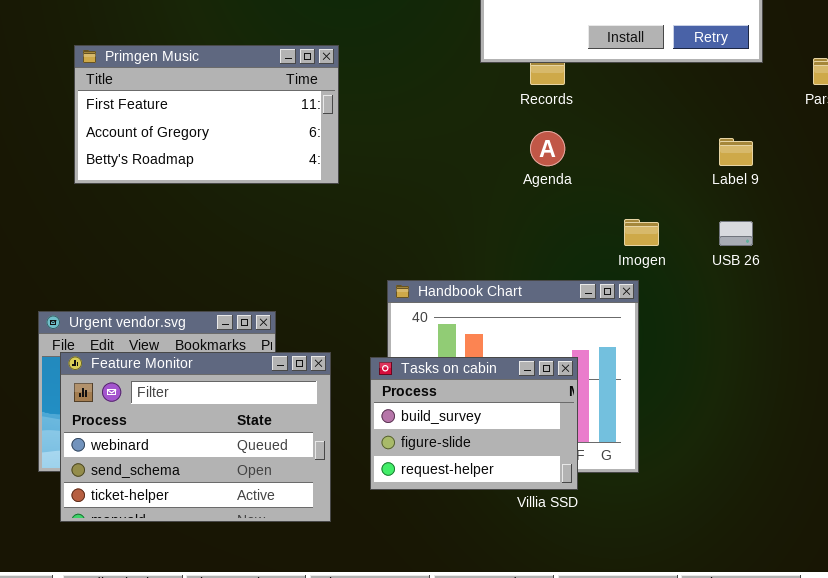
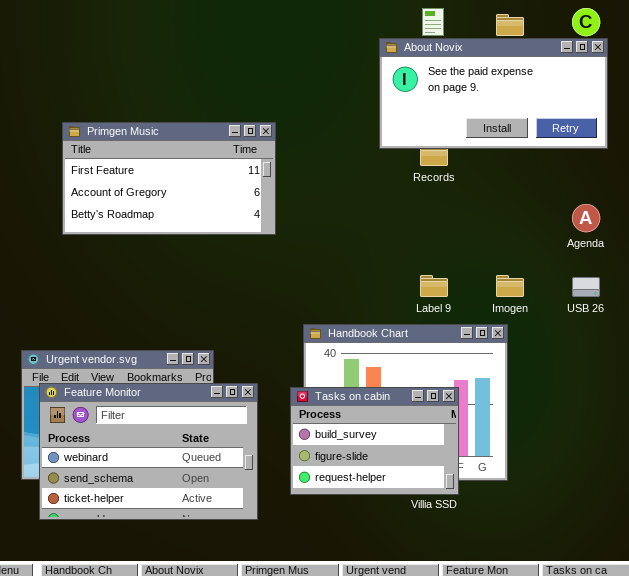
Primgen Music: [74,45,339,184] -> [62,122,276,235], moved
Agenda: [530,131,565,166] -> [572,204,600,232], moved
Label 9: [719,138,753,166] -> [420,275,448,297], moved

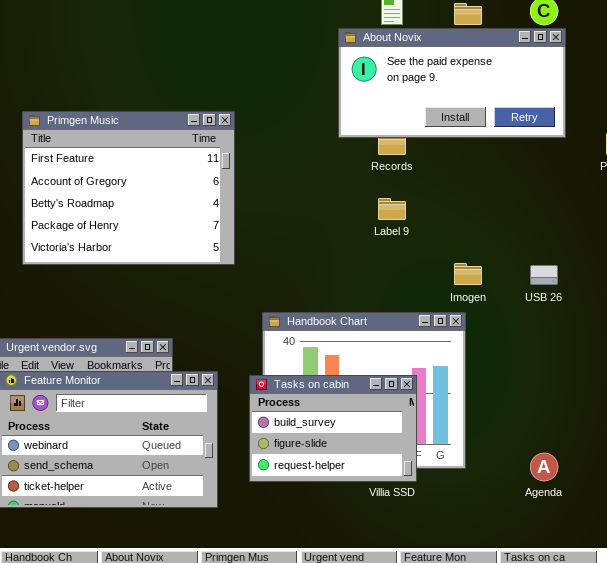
Primgen Music: [62,122,276,235] -> [22,111,235,265], resized
Agenda: [572,204,600,232] -> [530,453,558,481], moved
Label 9: [420,275,448,297] -> [378,198,406,220], moved

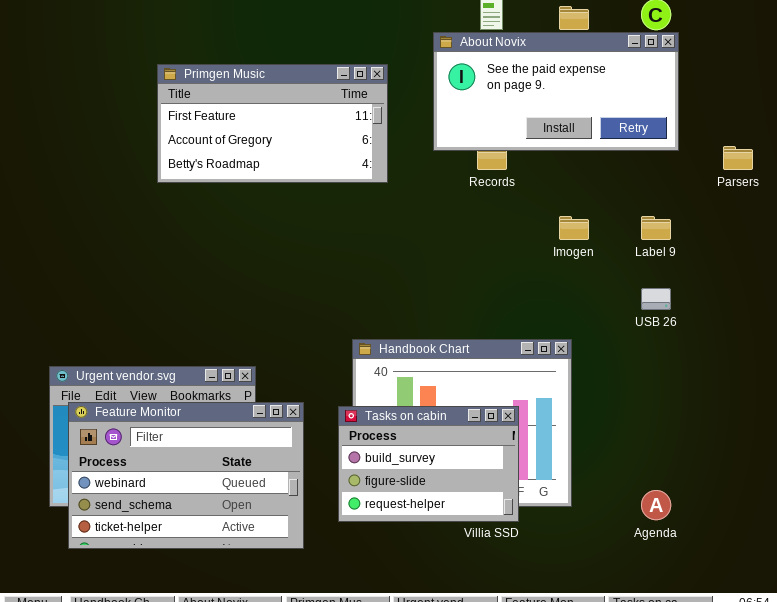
Primgen Music: [22,111,235,265] -> [157,64,388,183], moved, resized
Label 9: [378,198,406,220] -> [641,216,671,240], moved
Imogen: [454,263,482,285] -> [559,216,589,240], moved

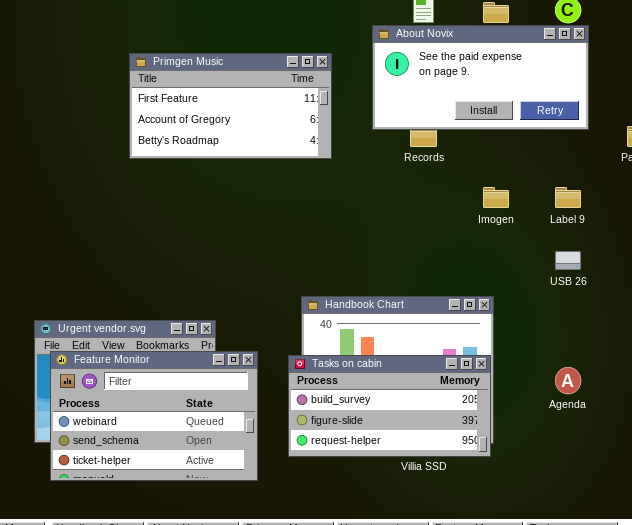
Tasks on cabin: [338,406,519,522] -> [288,355,491,457], resized
Agenda: [641,490,671,520] -> [555,367,581,394], moved

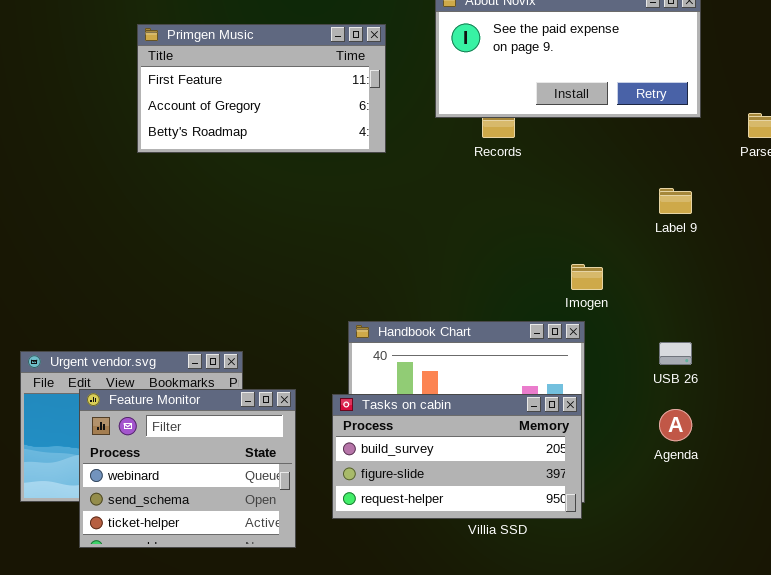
Imogen: [483,187,509,208] -> [571,264,603,290], moved
USB 26: [555,251,581,270] -> [659,342,692,365], moved
Feature Monitor: [50,351,258,481] -> [79,389,296,548], resized

